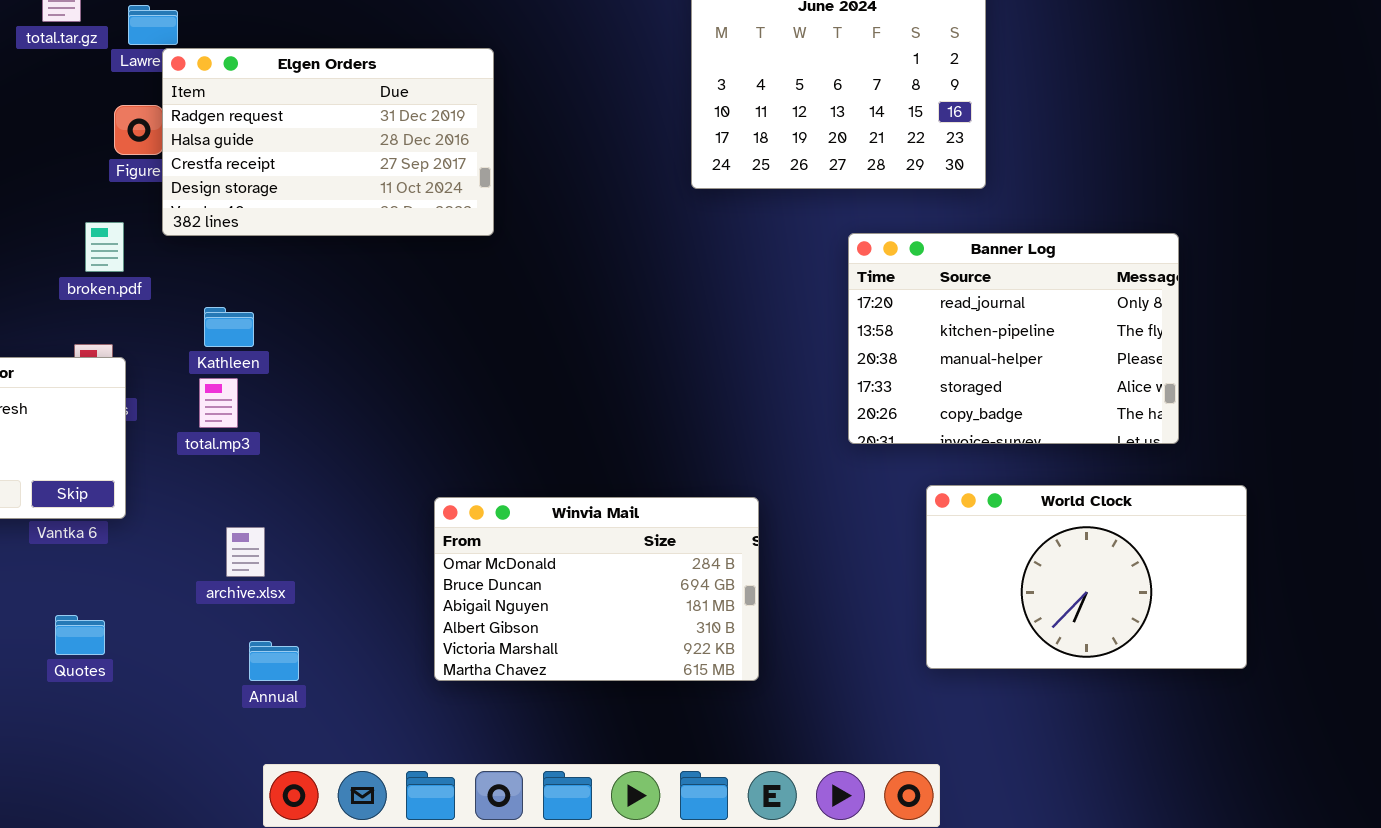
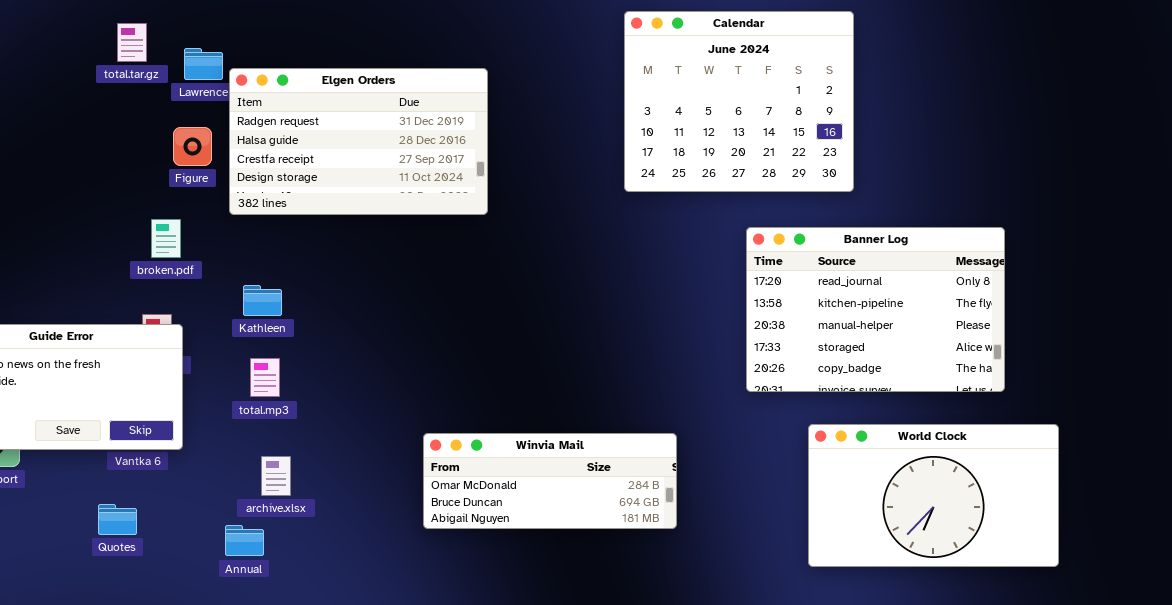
Elgen Orders: [162,48,494,236] -> [229,68,488,215], moved
total.mp3: [199,378,238,428] -> [250,358,280,397], moved
Winvia Mail: [434,497,759,681] -> [423,433,677,529], resized
Quotes: [55,615,105,655] -> [98,504,137,535], moved
Annual: [249,641,299,681] -> [225,525,264,556], moved

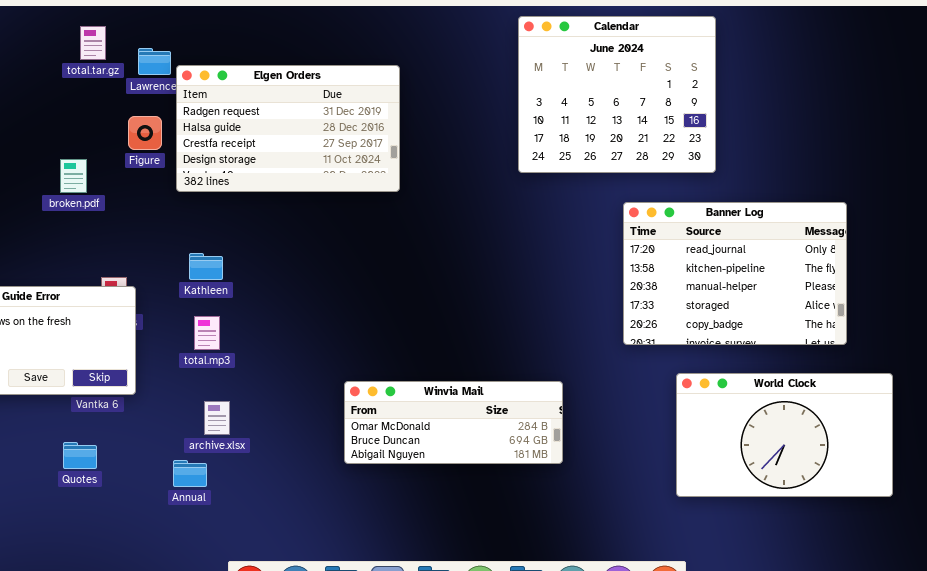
broken.pdf: [151,219,181,258] -> [60,159,87,193], moved

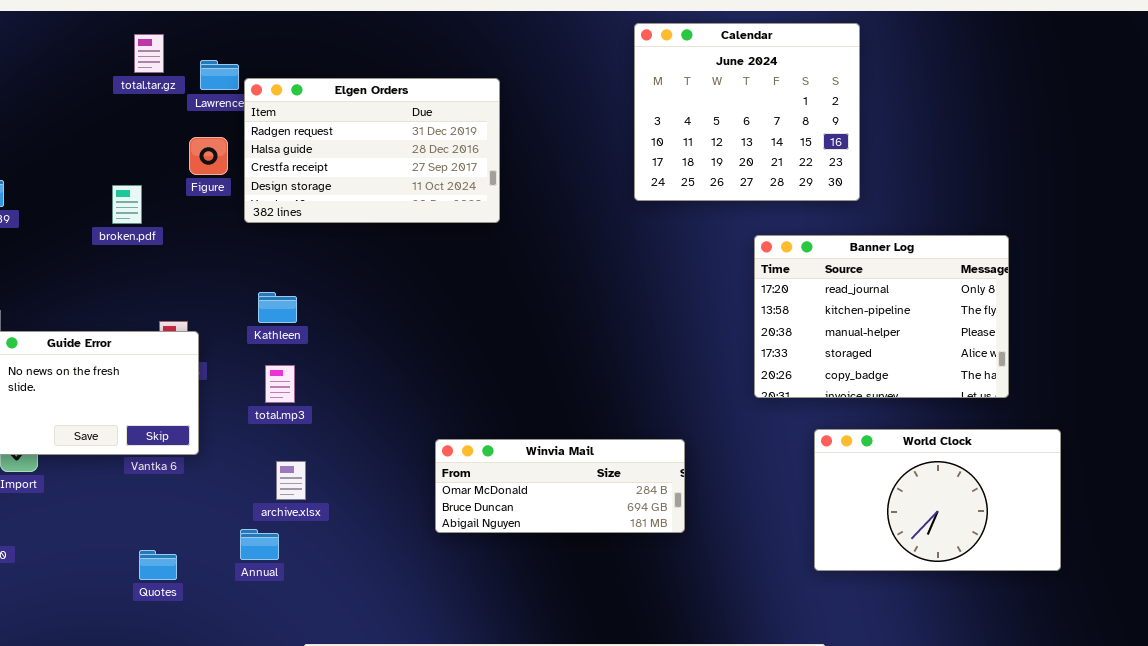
Quotes: [63,442,97,469] -> [139,550,177,580], moved

